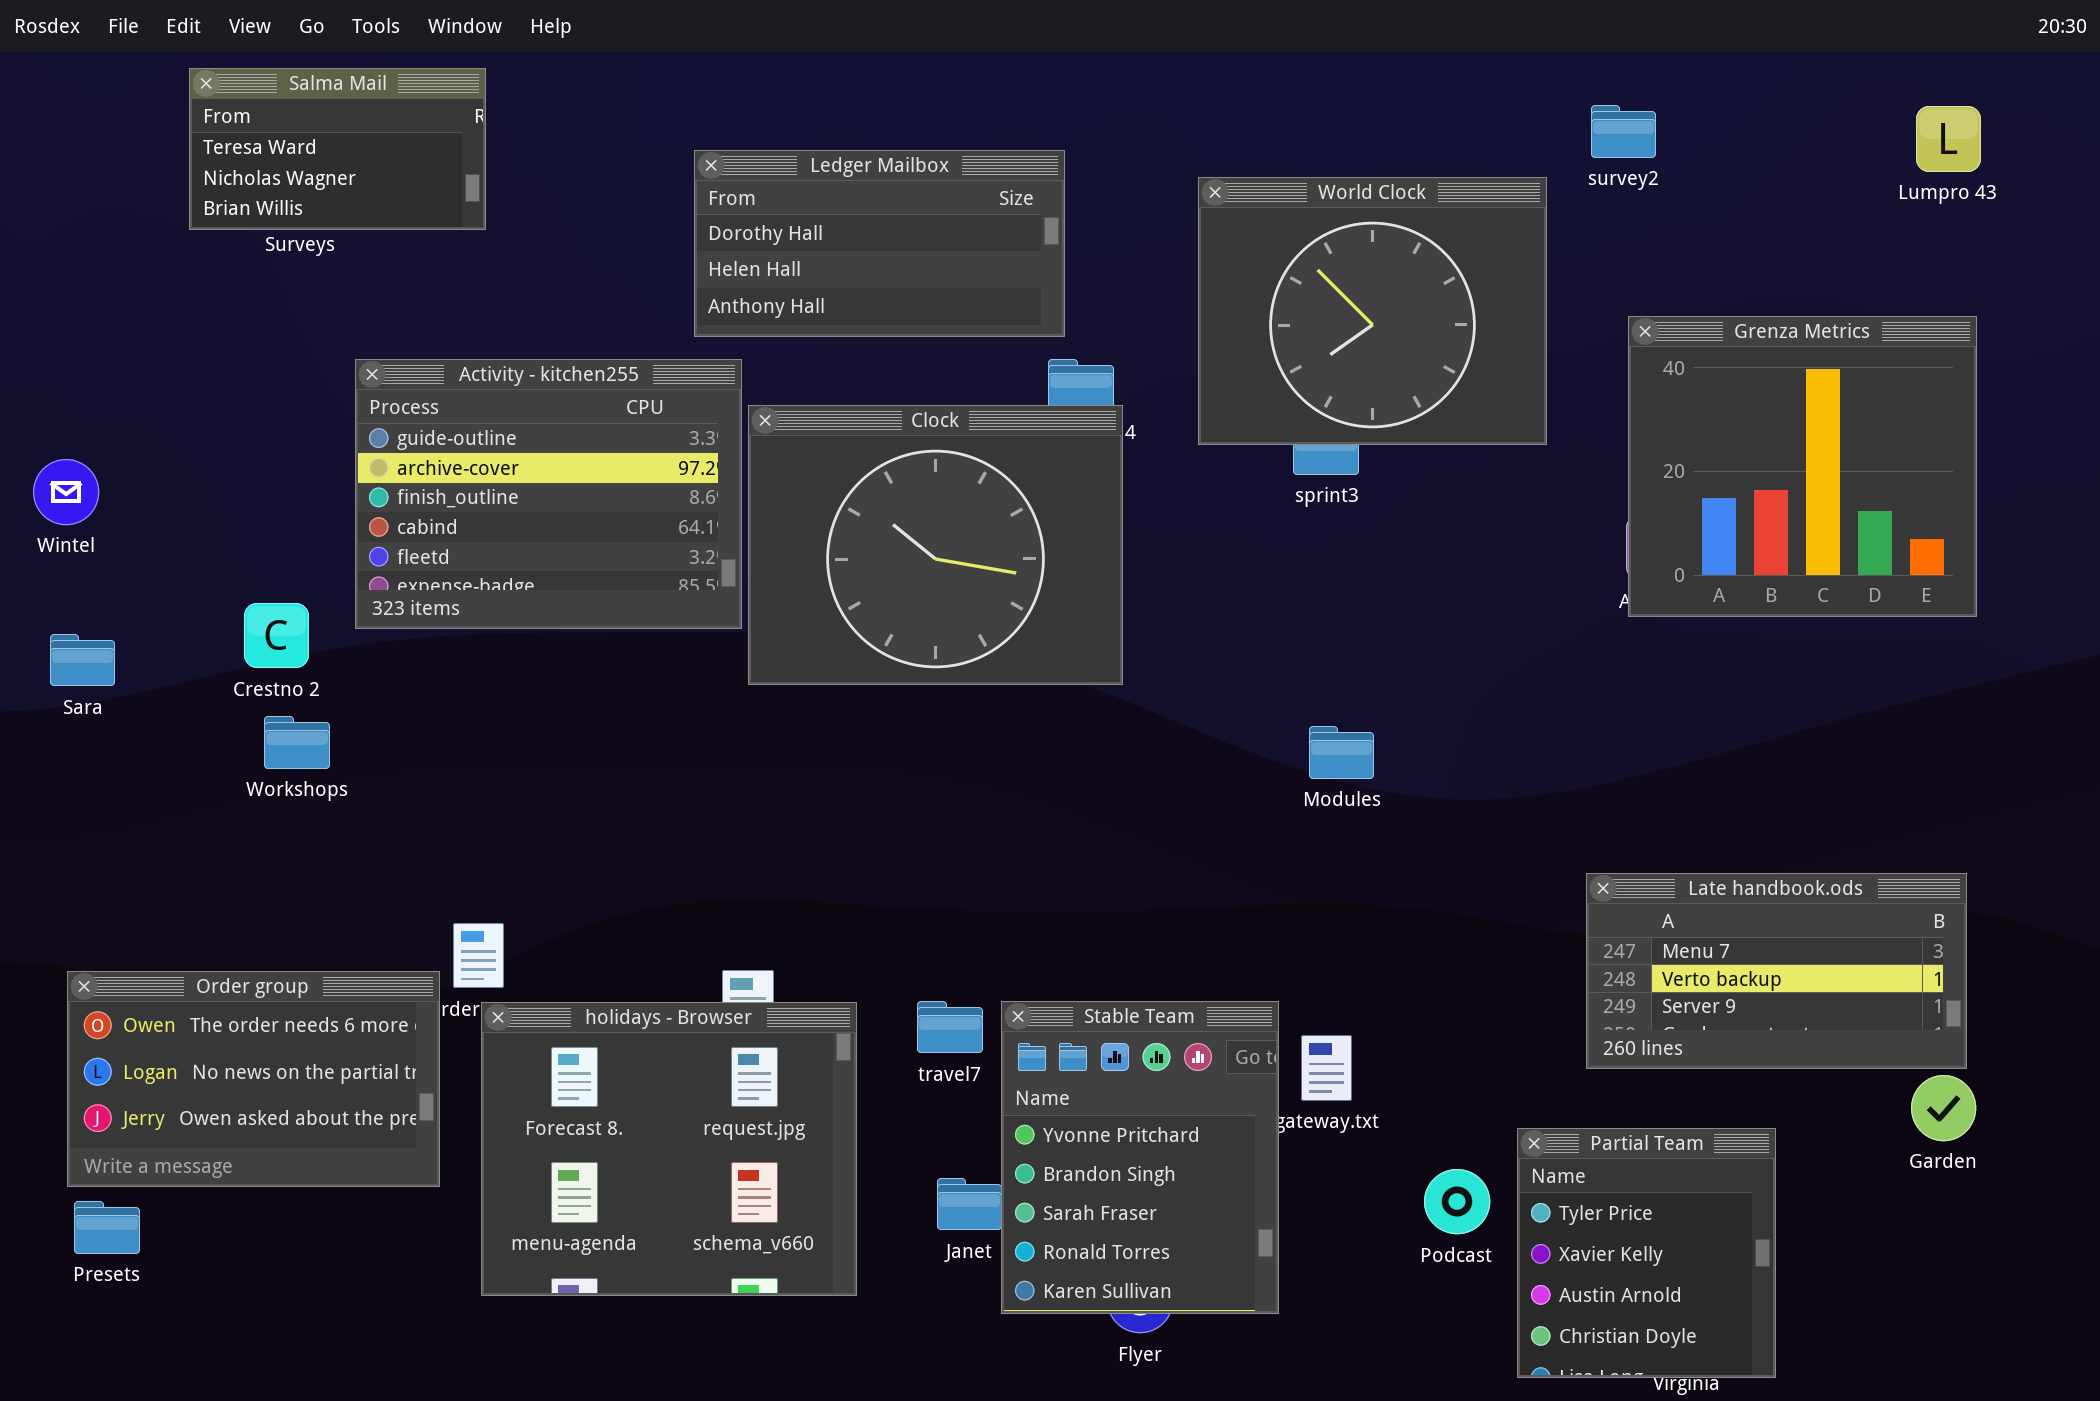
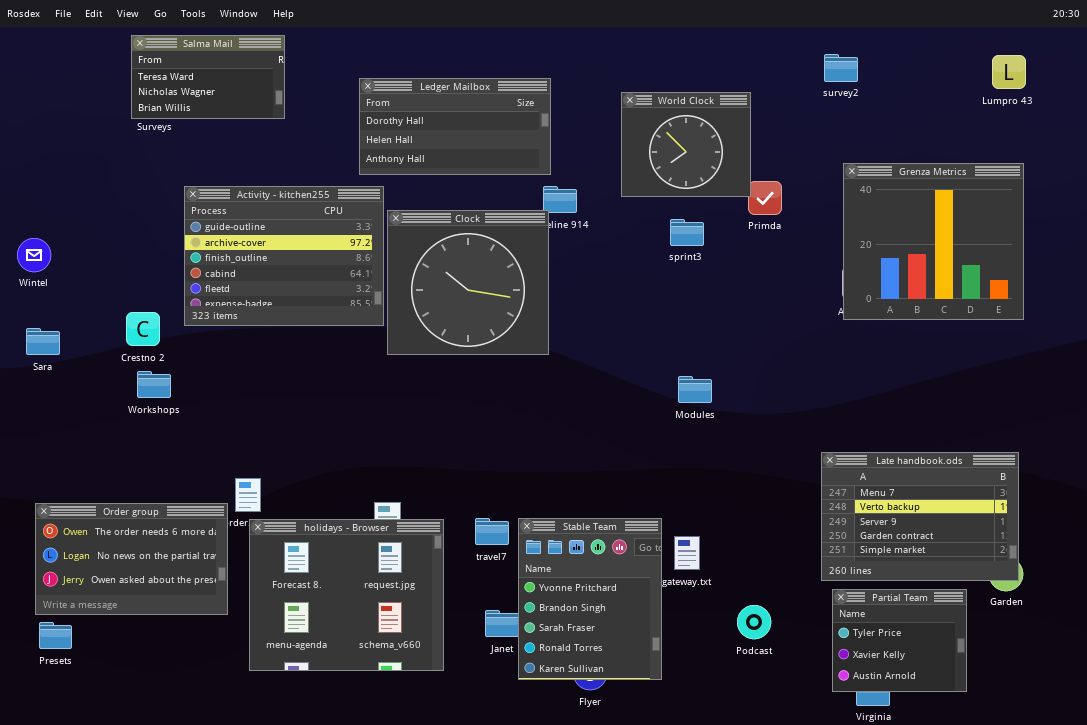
Salma Mail: [189,68,486,230] -> [131,35,285,119], moved
World Clock: [1198,177,1547,445] -> [621,92,751,197], resized
Clock: [748,405,1123,685] -> [387,210,549,355], resized
Late handbook.ods: [1586,873,1967,1069] -> [821,452,1019,581], resized
Partial Team: [1517,1128,1776,1378] -> [832,589,967,692], moved, resized

